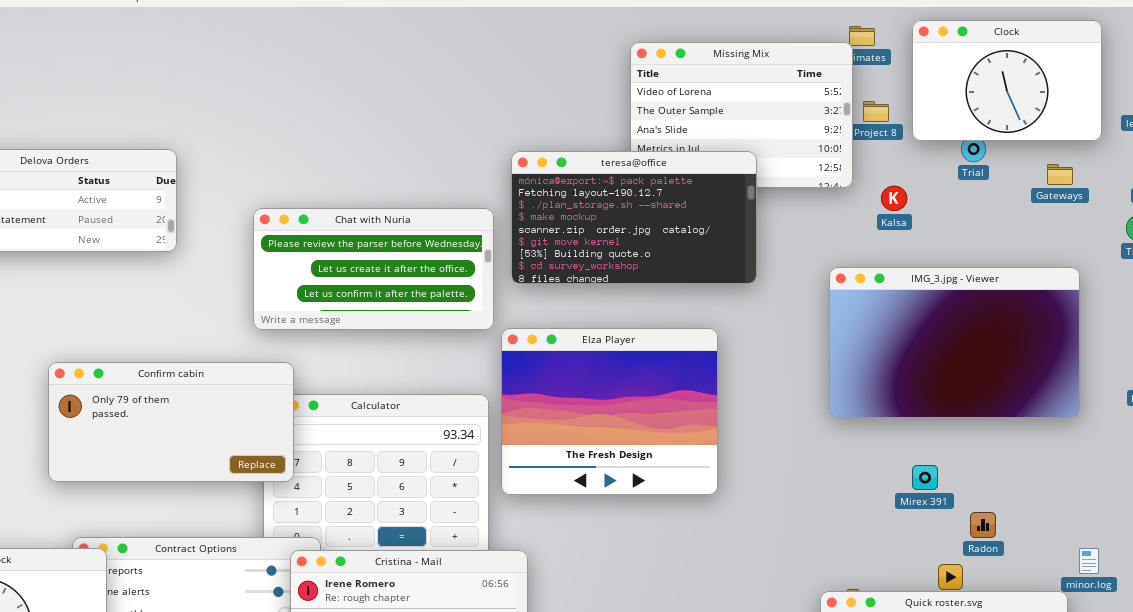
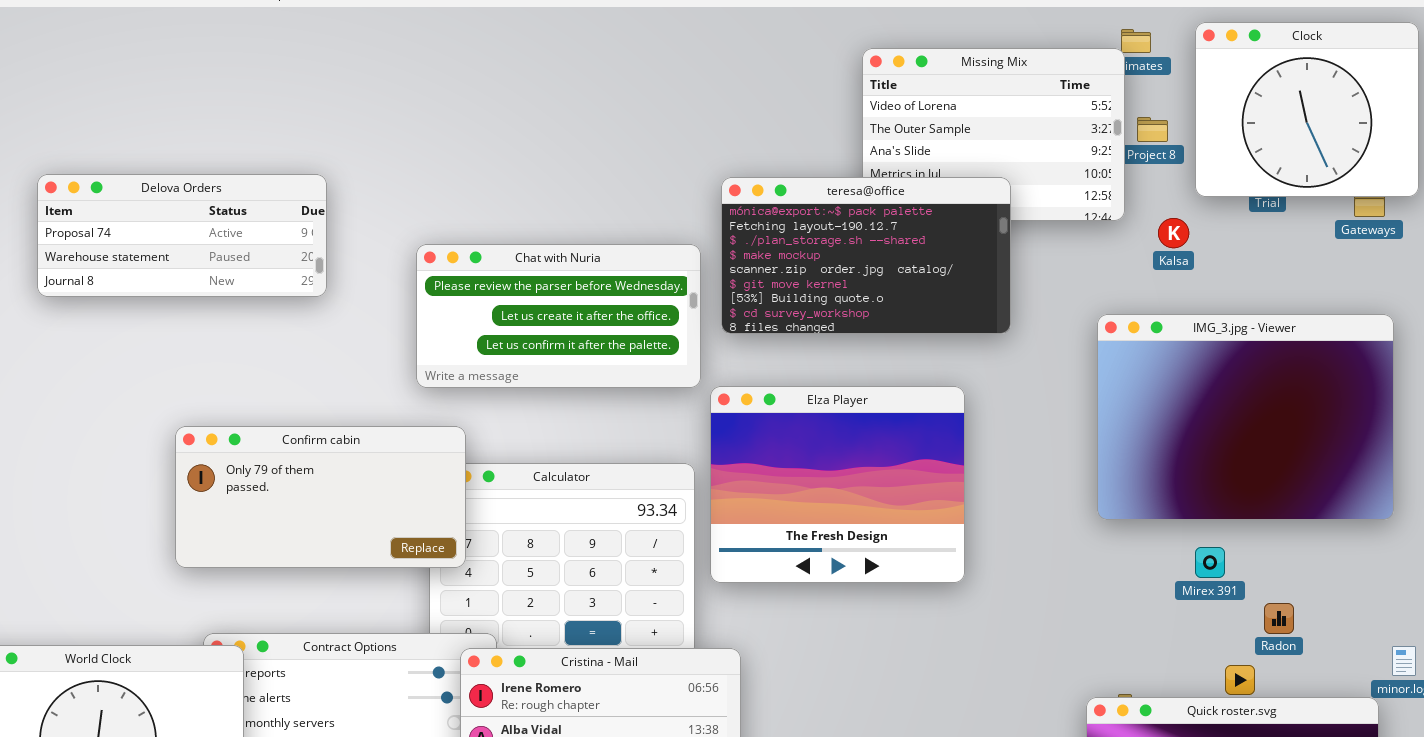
Clock: [912,20,1102,141] -> [1195,22,1419,197], resized
IMG_3.jpg - Viewer: [829,267,1080,418] -> [1097,314,1394,520], resized

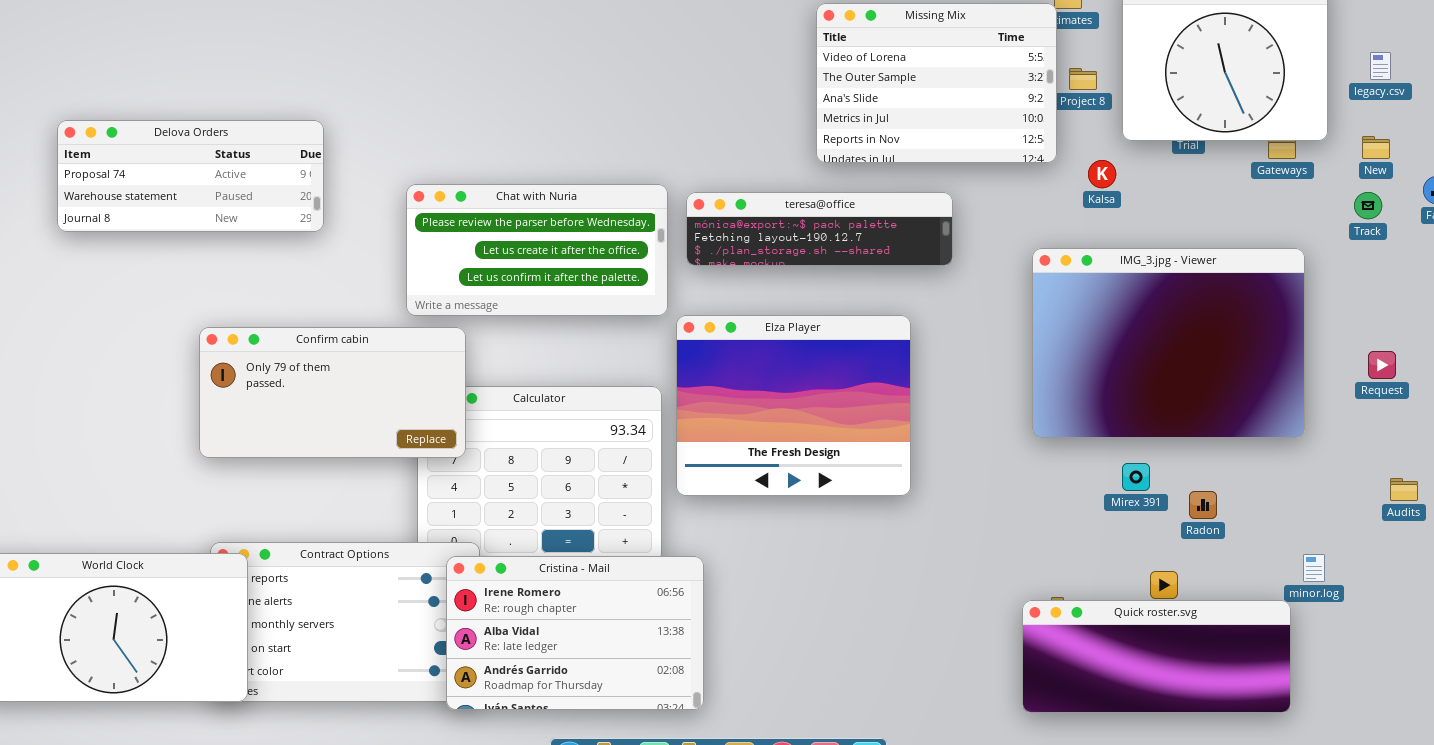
teresa@office: [721,177,1011,334] -> [686,192,953,266], resized
Confirm cabin: [175,426,466,568] -> [199,327,466,458], moved
Radon: [1264,603,1294,634] -> [1189,491,1217,519], moved

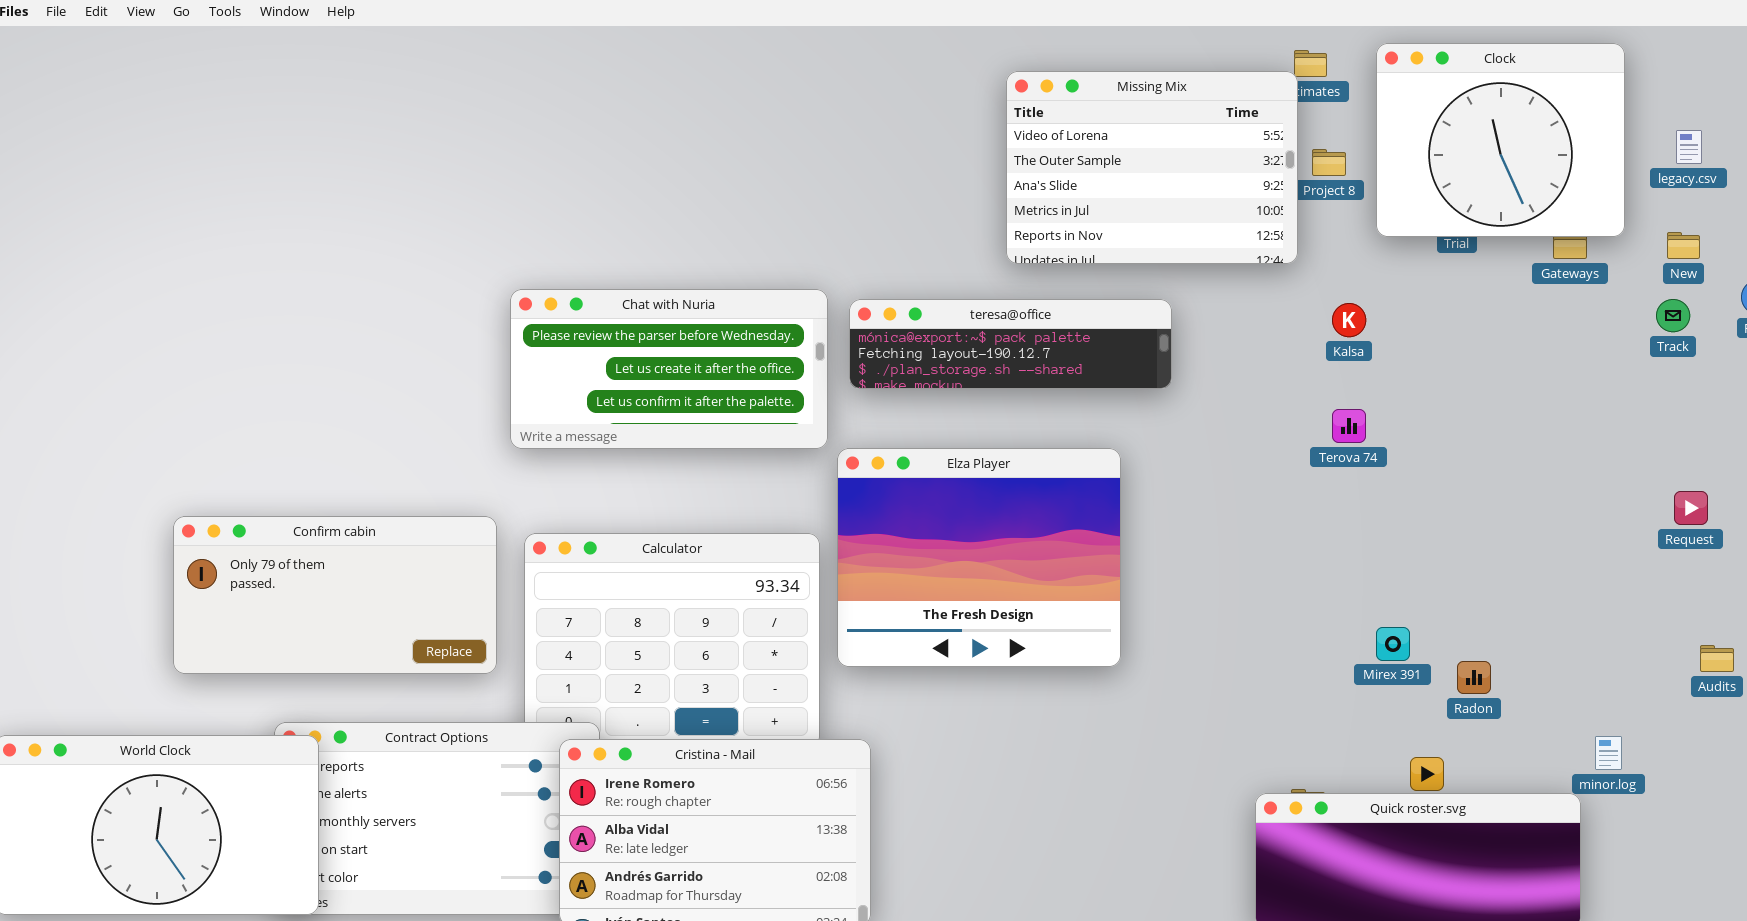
Delova Orders: [57,120,324,232] -> none, closed
Kalsa: [1088,160,1116,188] -> [1332,303,1366,337], moved
IMG_3.jpg - Viewer: [1032,248,1305,438] -> none, closed
Confirm cabin: [199,327,466,458] -> [173,516,497,674], moved

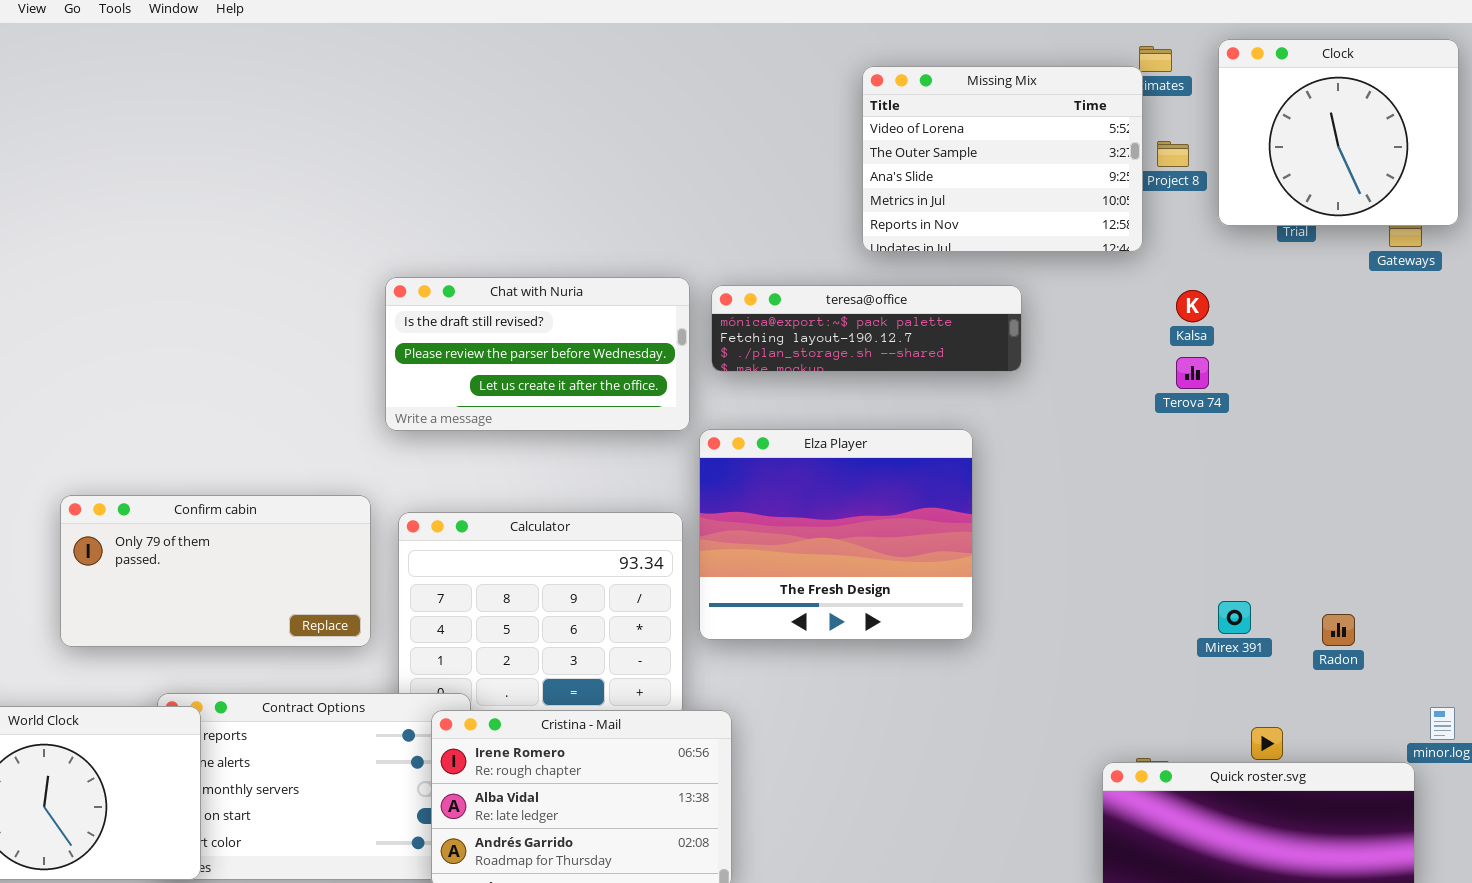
Chat with Nuria: [510,289,828,449] -> [385,277,690,431], scrolled up 1 row
Terova 74: [1332,409,1366,443] -> [1176,357,1209,389], moved
Radon: [1457,661,1491,694] -> [1322,614,1355,646], moved

